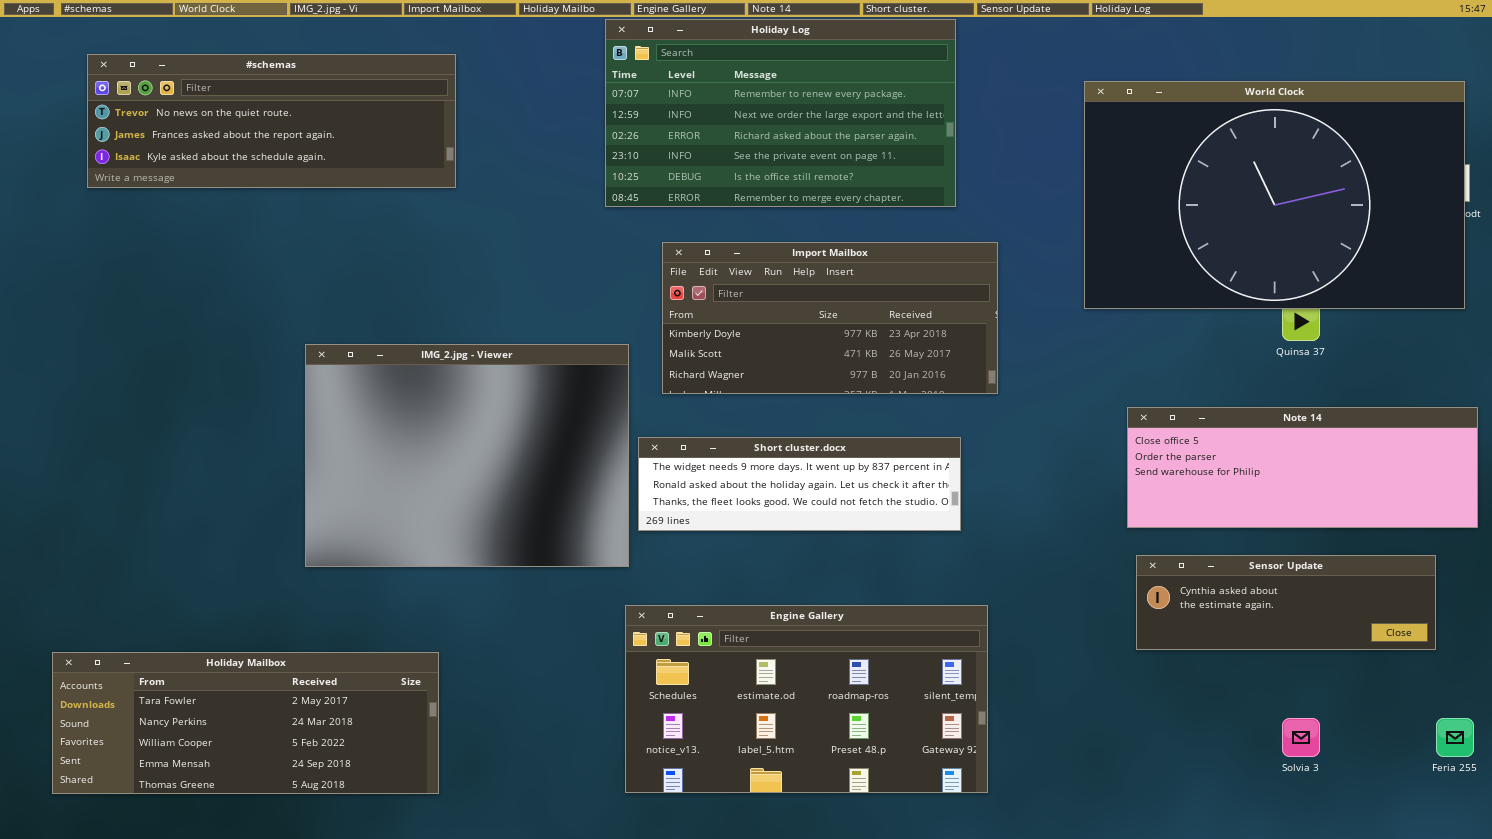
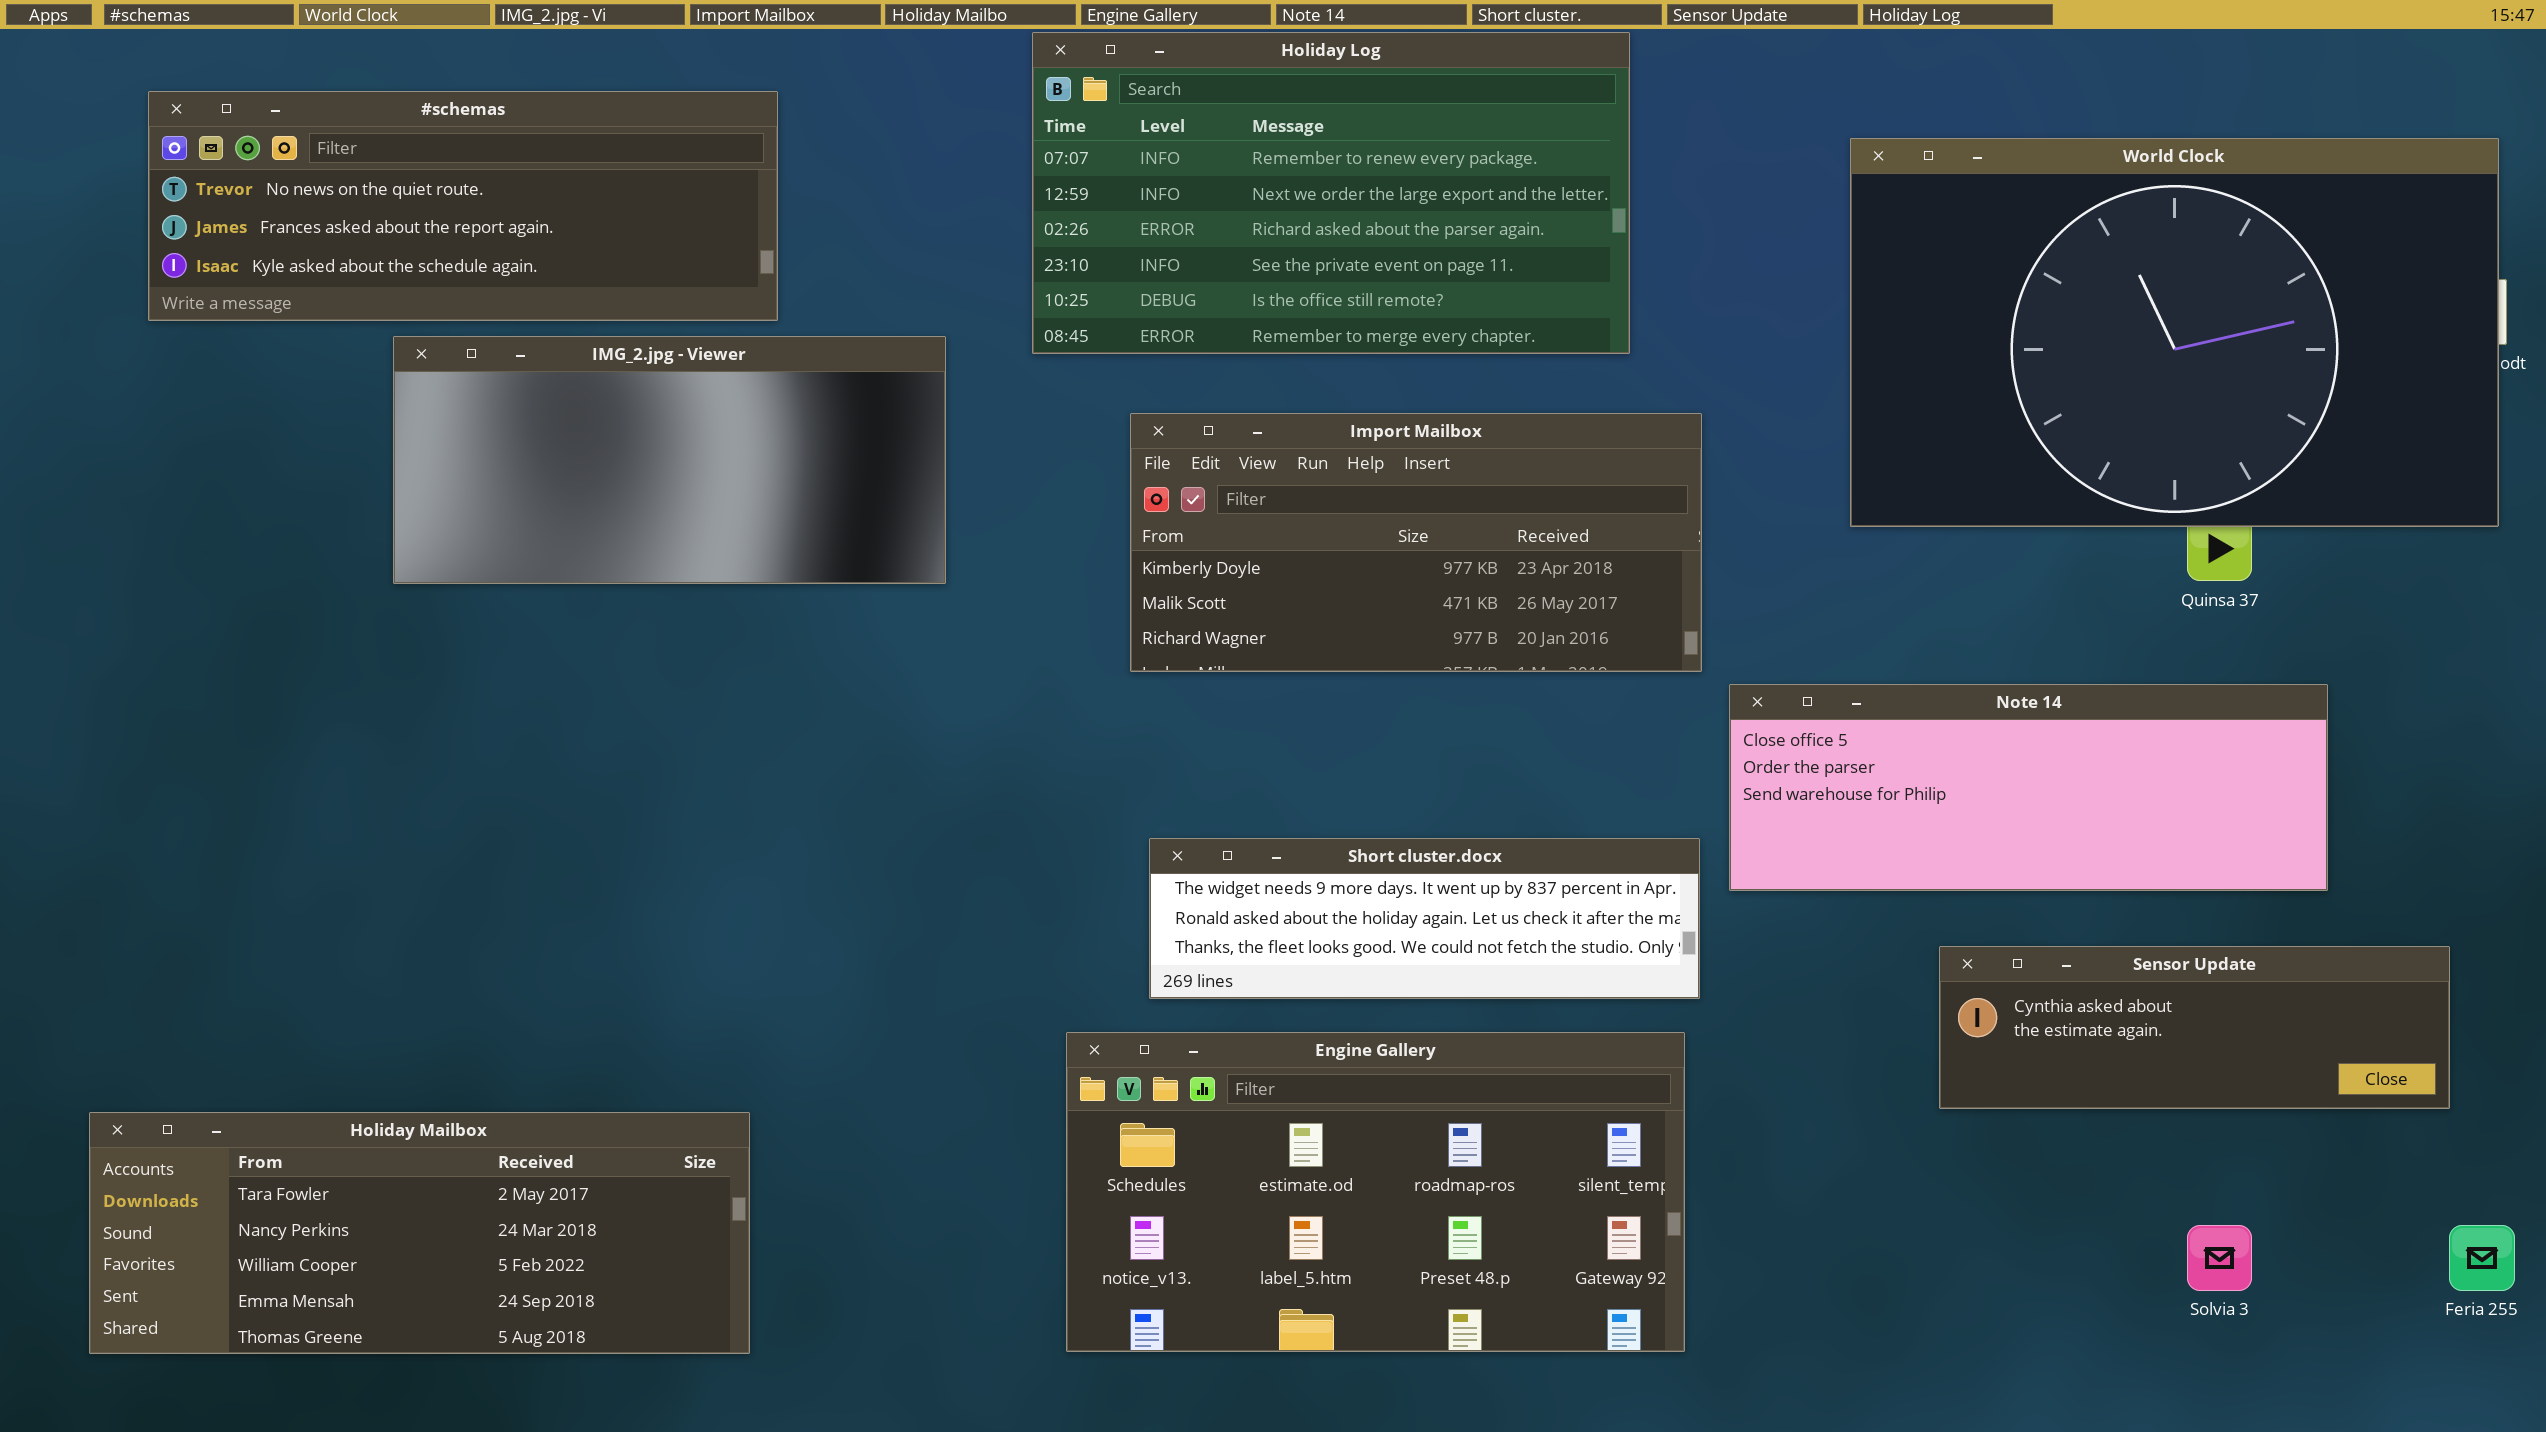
IMG_2.jpg - Viewer: [305,344,629,567] -> [393,336,946,584], moved, resized
Note 14: [1127,407,1478,528] -> [1729,684,2328,891], moved
Short cluster.docx: [638,437,961,531] -> [1149,838,1700,999], moved

